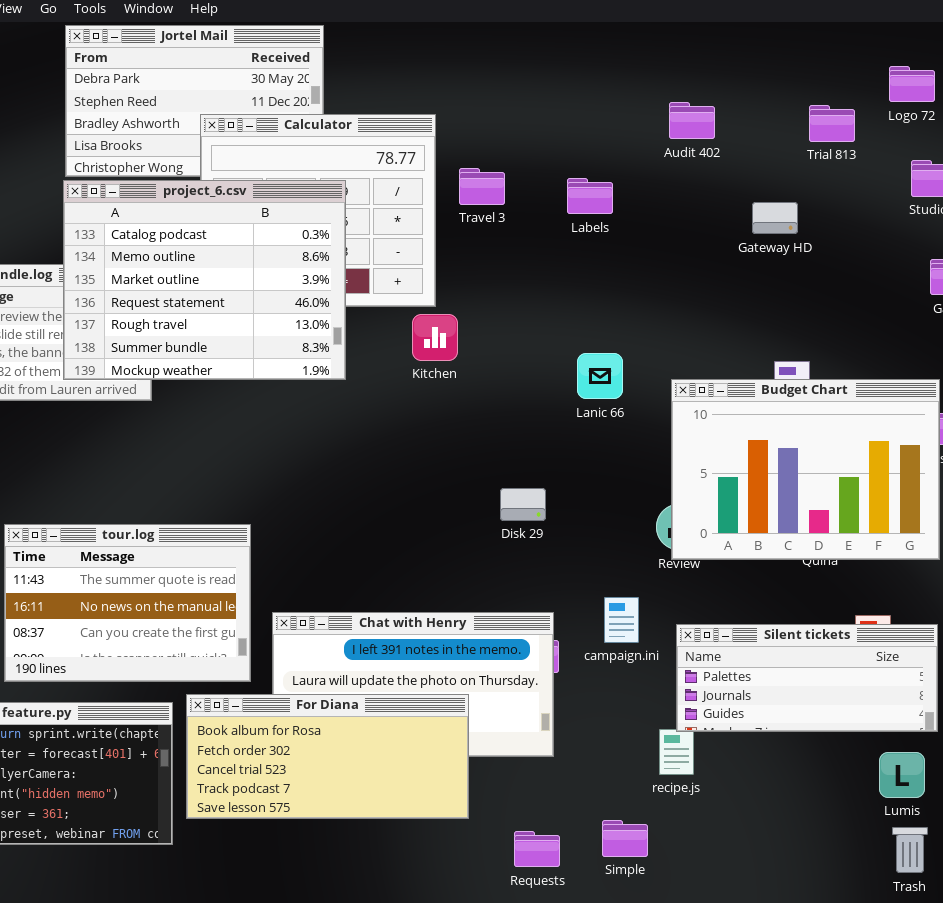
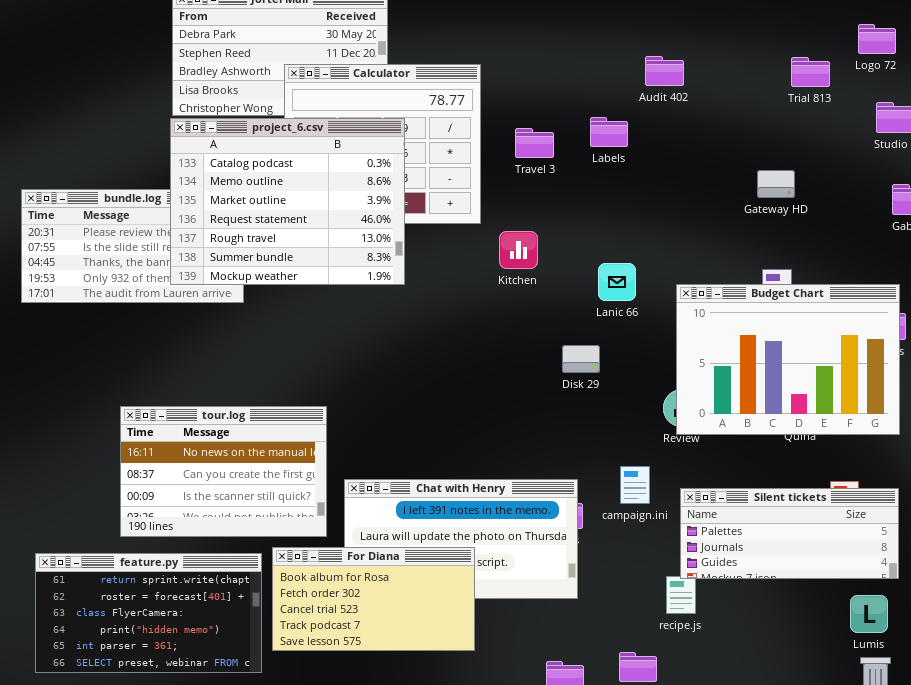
Audit 402: [669,102,715,139] -> [645,56,684,86], moved
Travel 3: [459,168,505,205] -> [515,128,554,158], moved
Gateway HD: [752,202,798,234] -> [757,170,795,198], moved
Kitchen: [412,314,458,361] -> [499,231,538,269], moved
Disk 29: [500,488,546,521] -> [562,345,600,373], moved
tour.log: [4,524,251,682] -> [120,406,327,537], scrolled down 1 row
For Diana: [186,694,469,819] -> [272,547,475,651], resized

